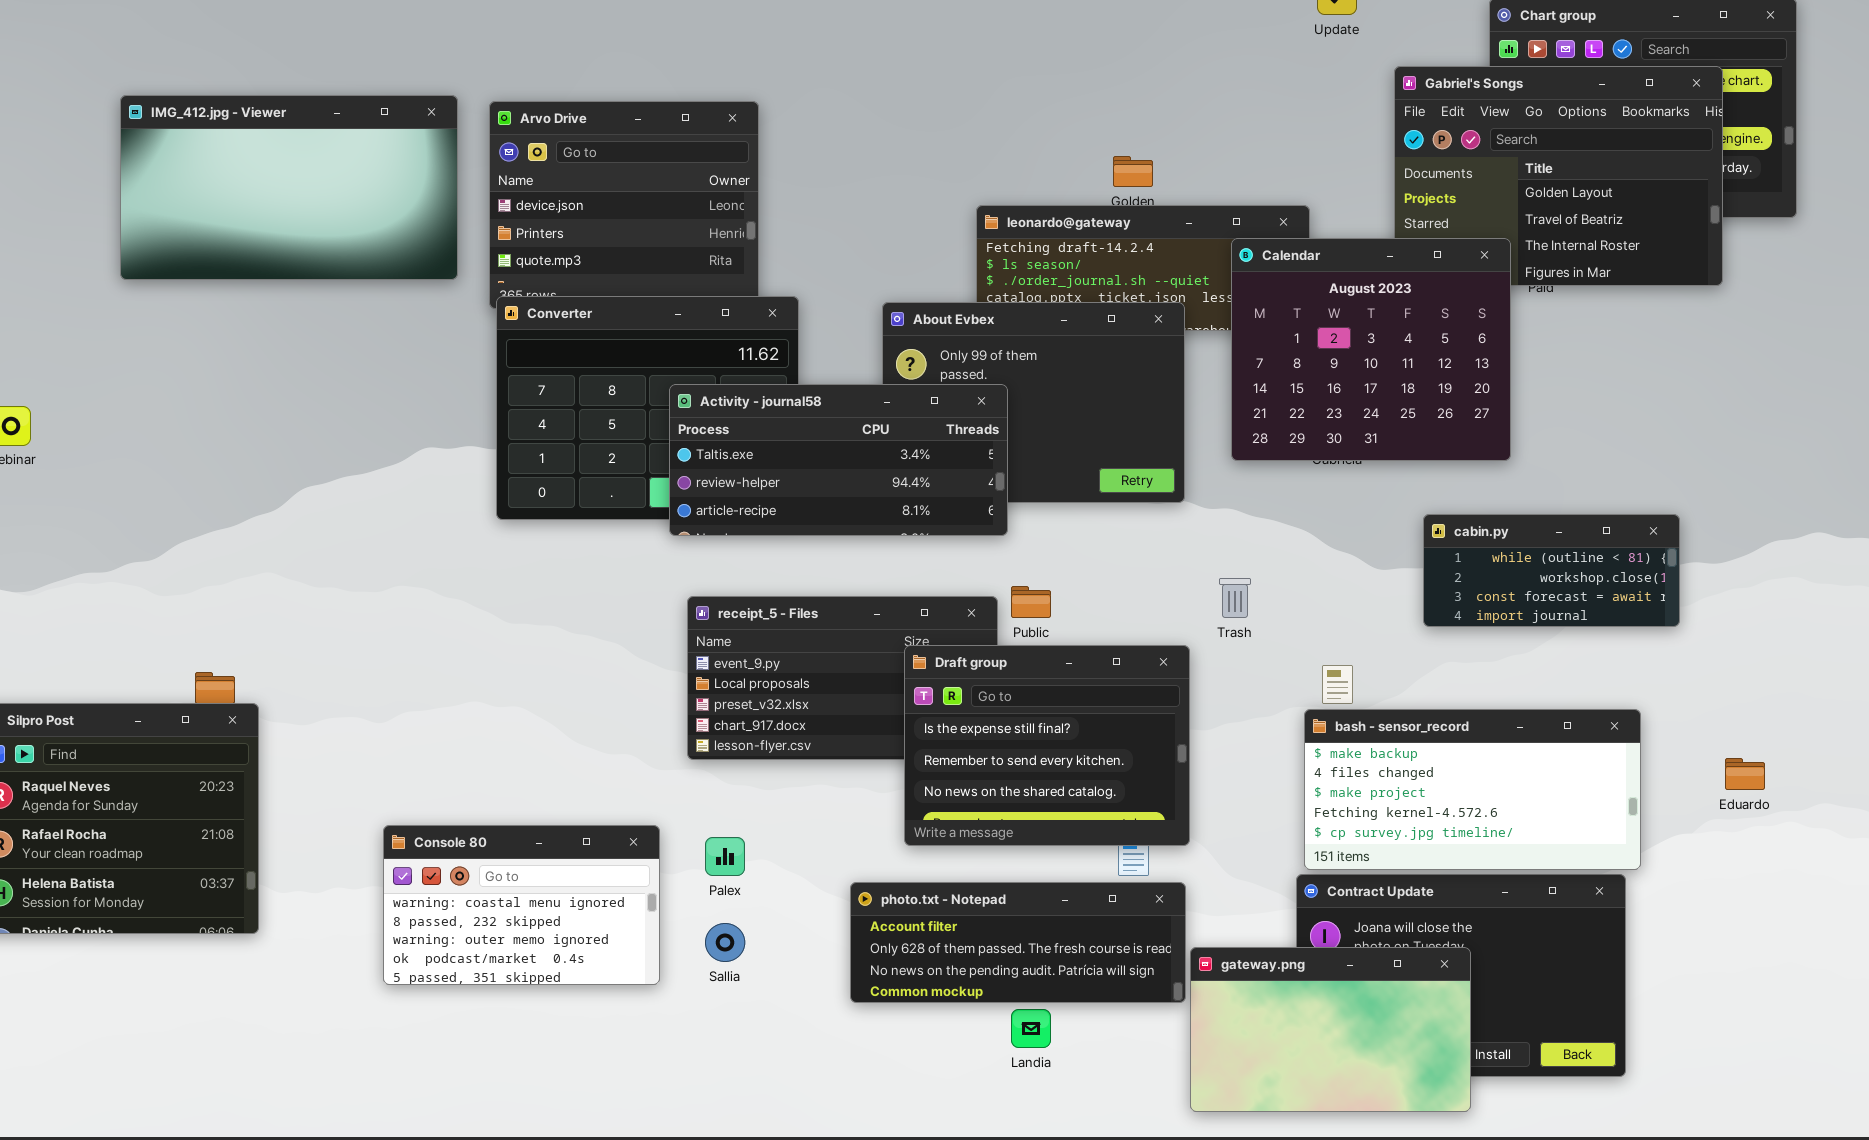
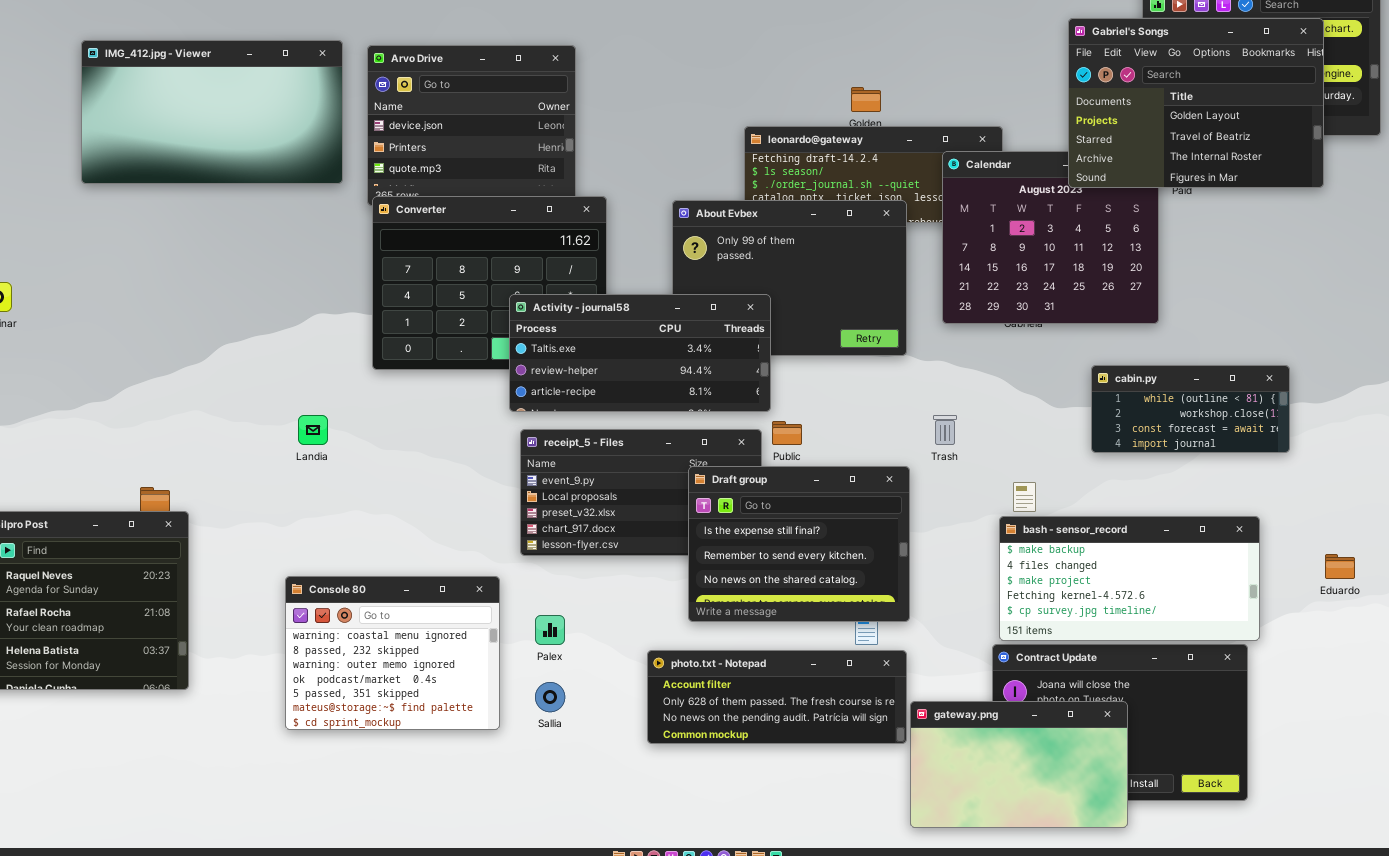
Gabriel's Songs: [1394,66,1723,286] -> [1068,18,1324,188], raised
Activity - journal58: [669,384,1008,536] -> [509,294,771,412], moved
Console 80: [383,825,660,985] -> [285,576,500,730], resized
Landia: [1011,1009,1051,1048] -> [298,415,328,445], moved

